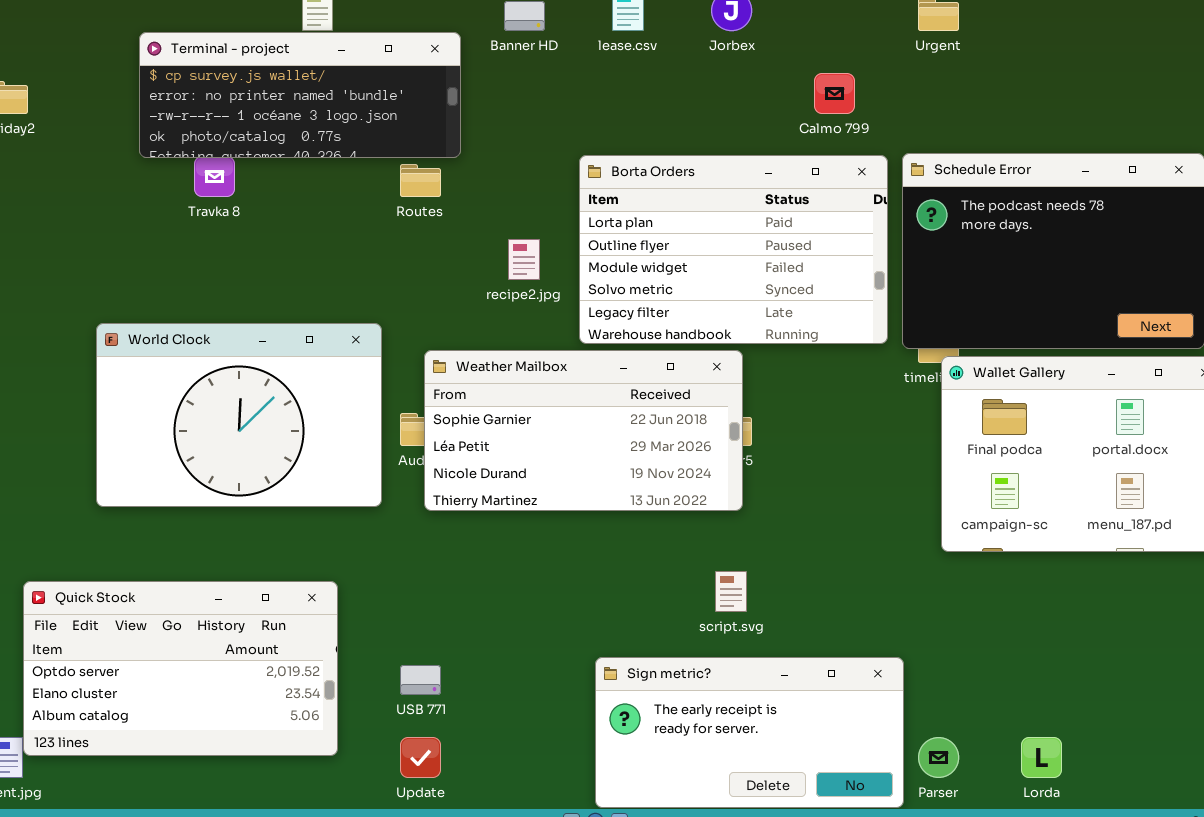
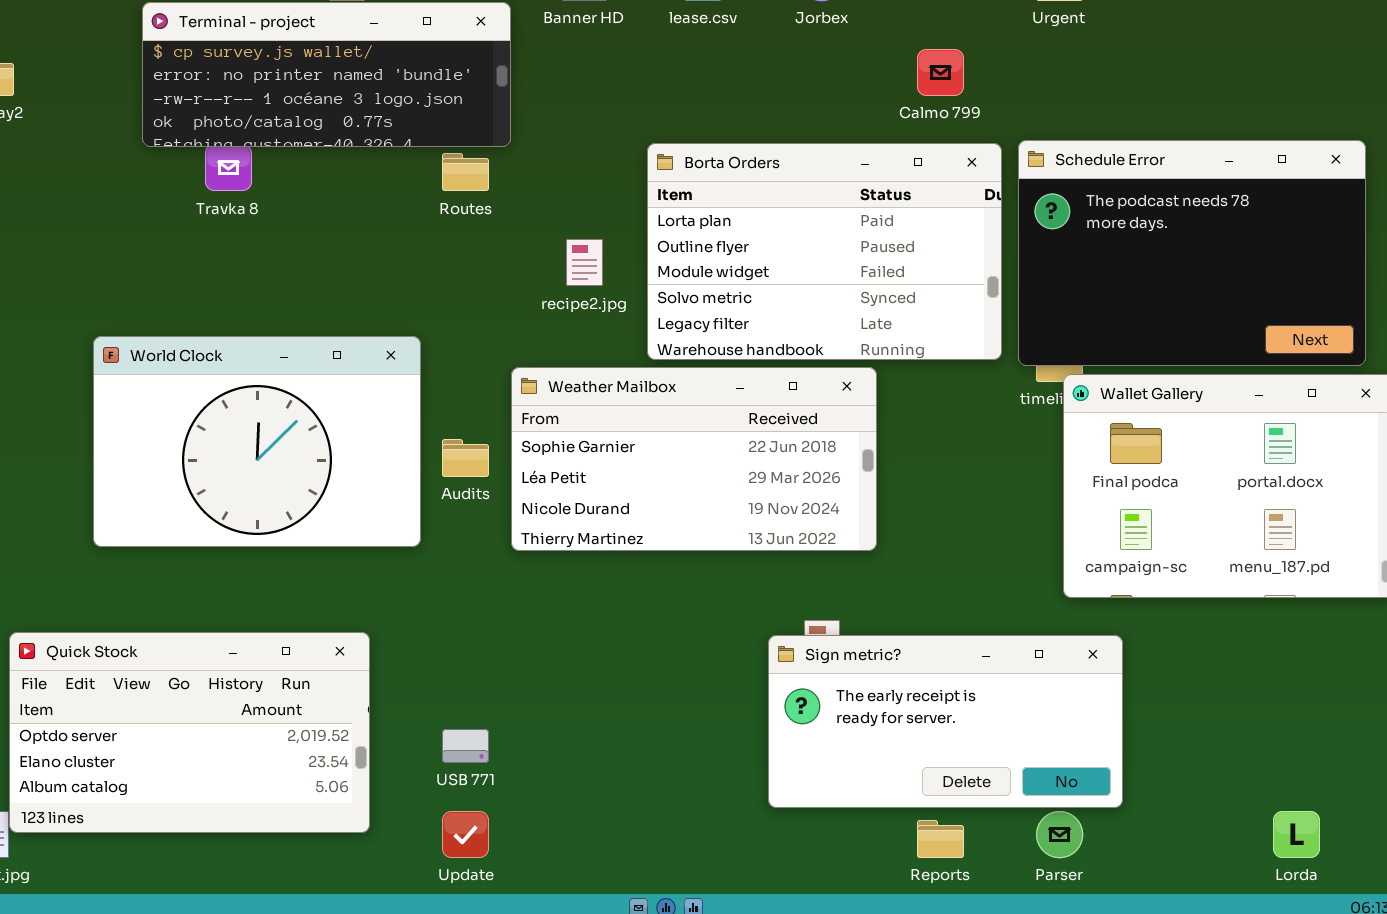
Weather Mailbox: [424,350,743,511] -> [511,367,877,551], moved
Sign metric?: [595,657,904,808] -> [768,635,1123,808], moved
Lorda: [1021,737,1062,778] -> [1273,811,1320,858], moved

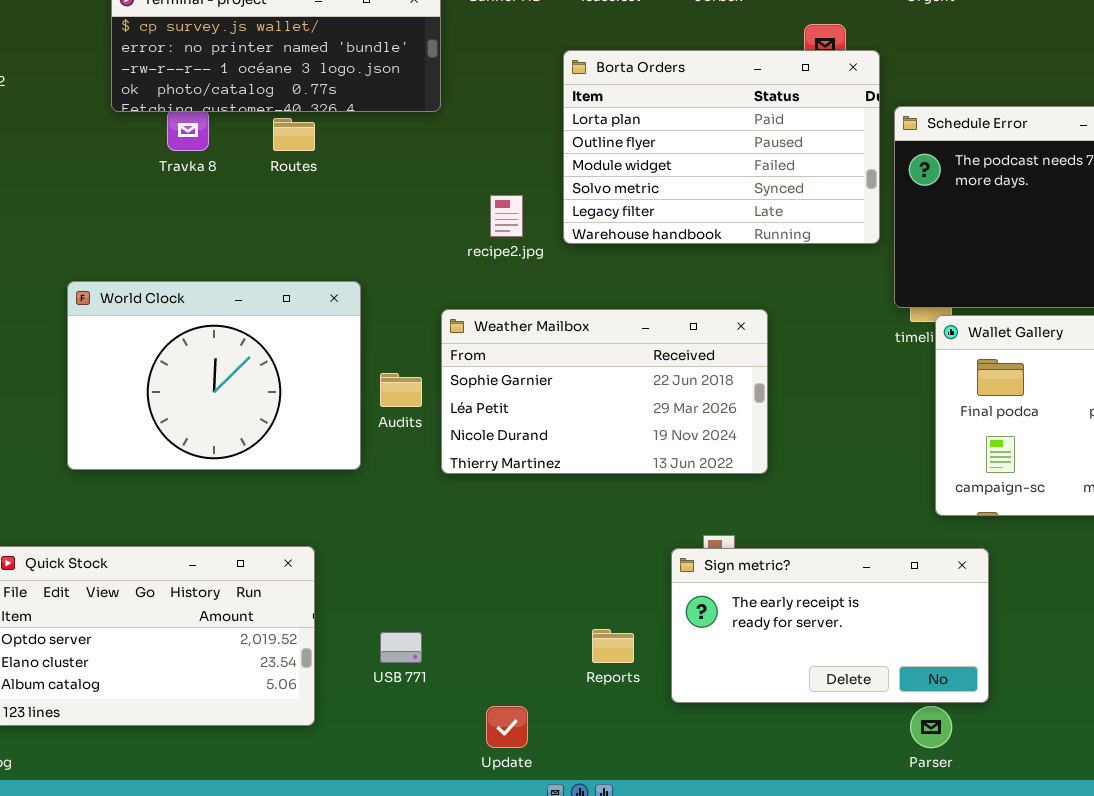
Borta Orders: [647,143,1002,360] -> [563,50,880,244], moved
Routes: [442,153,489,191] -> [273,118,315,151], moved
Update: [442,811,489,858] -> [486,706,528,748], moved
Reports: [917,820,964,858] -> [592,629,634,663], moved

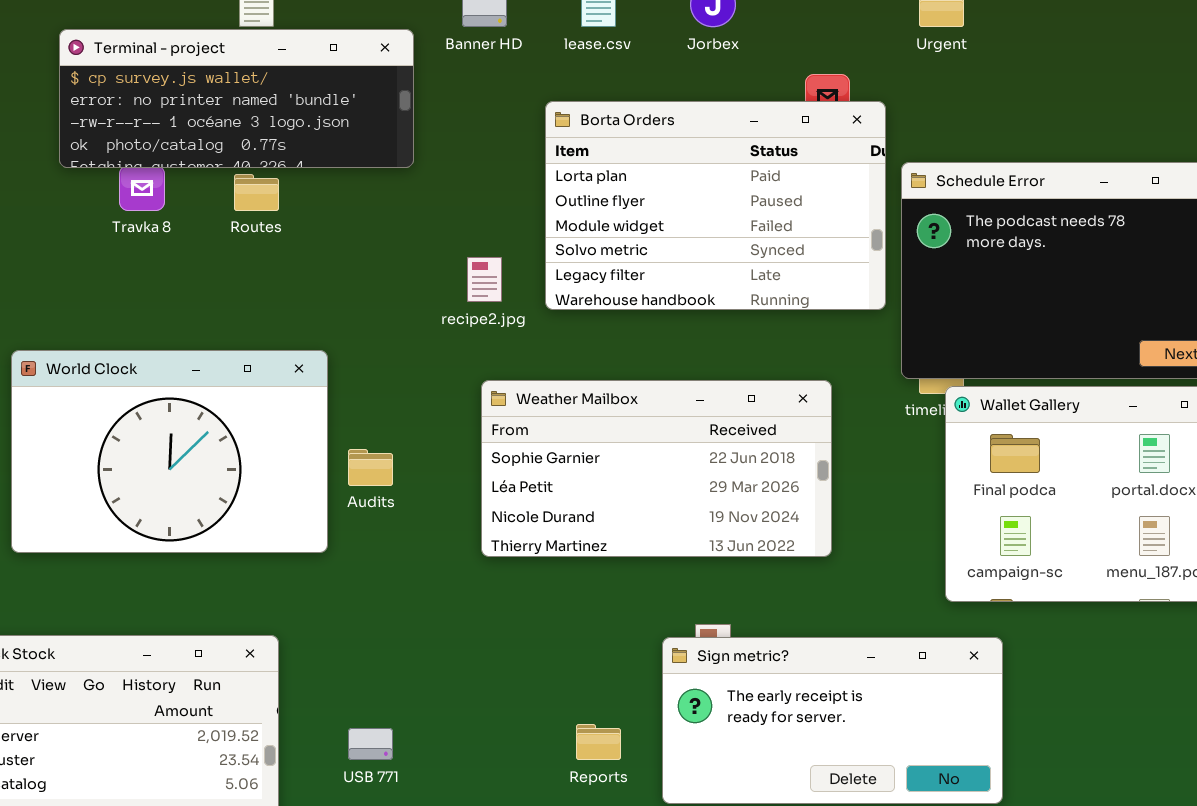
Weather Mailbox: [441,309,768,474] -> [481,380,832,557], moved

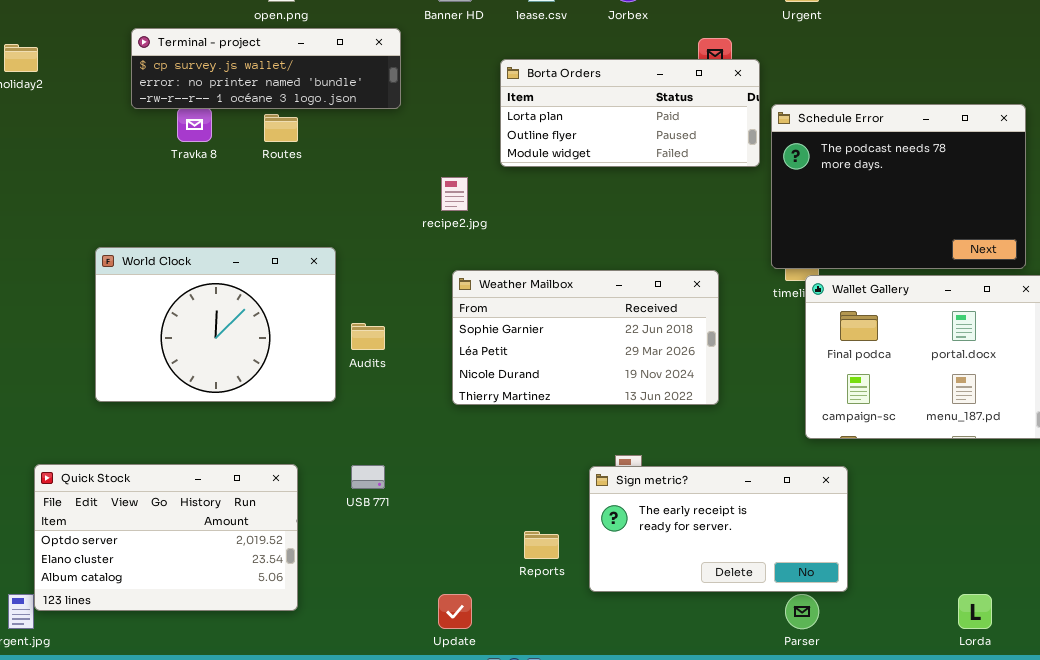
Terminal - project: [59,29,414,168] -> [131,28,401,109], resized
Borta Orders: [545,101,886,310] -> [500,59,760,167], resized
USB 771: [348,728,393,760] -> [351,465,385,489], moved

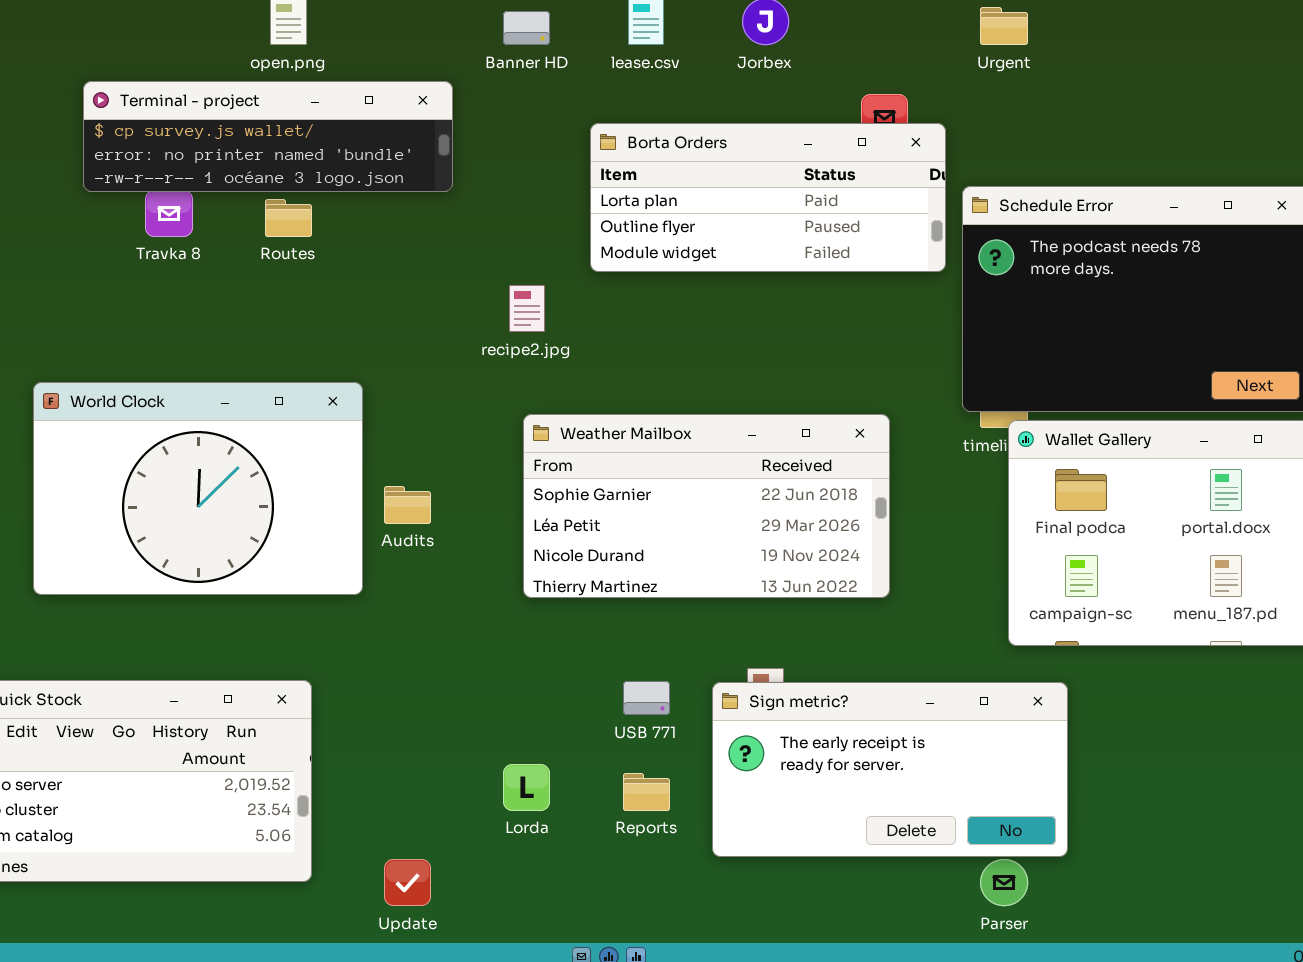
USB 771: [351,465,385,489] -> [623,681,670,715], moved
Update: [438,594,472,629] -> [384,859,431,906], moved
Lorda: [958,594,992,629] -> [503,764,550,811], moved

